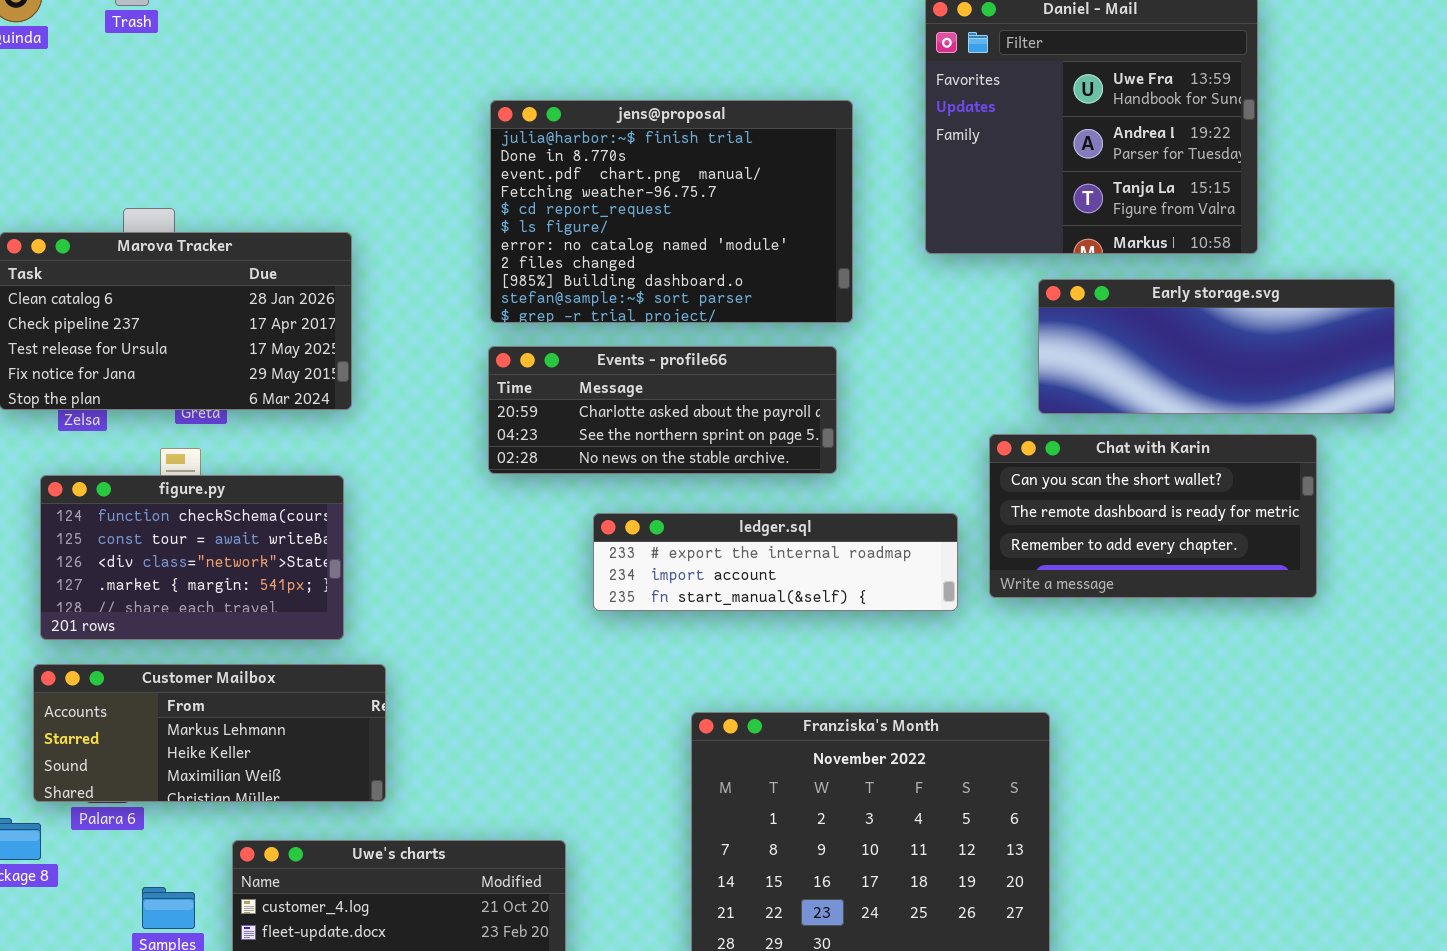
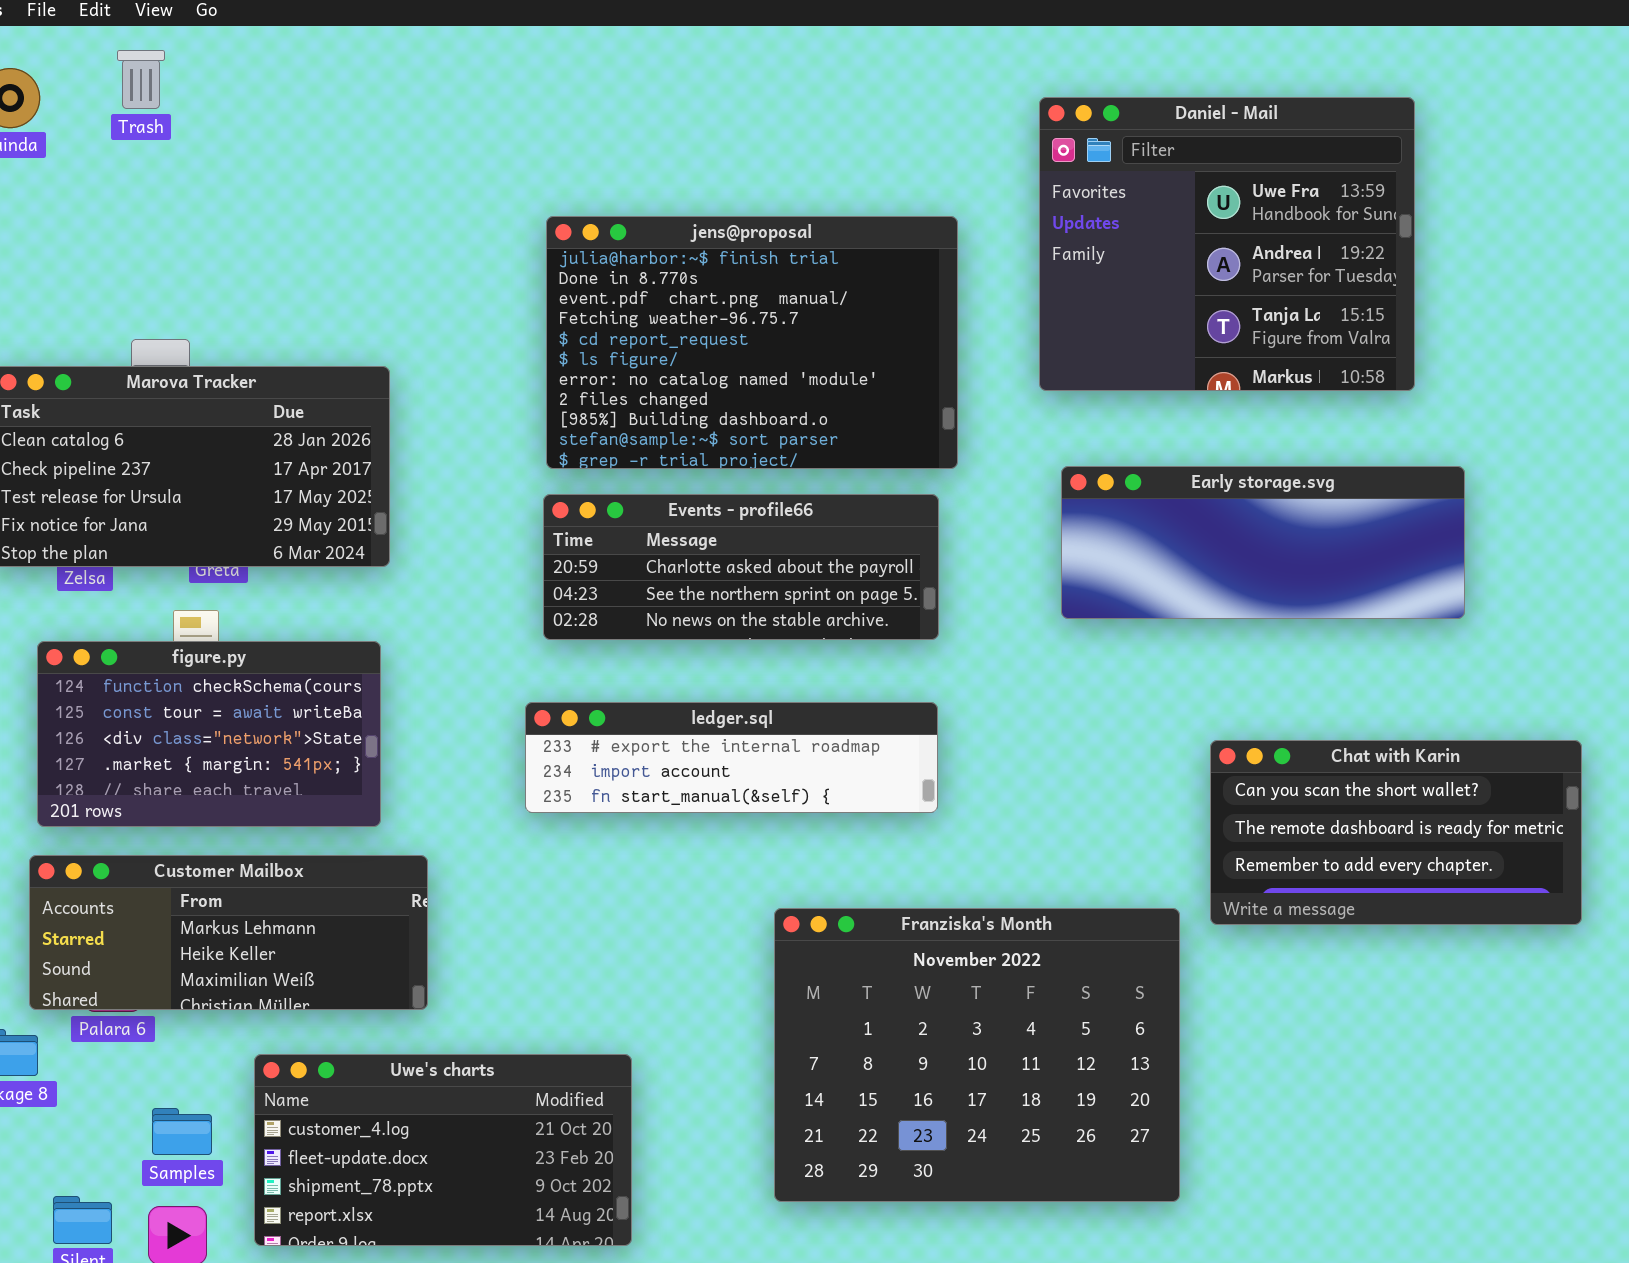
Early storage.svg: [1038,279,1395,414] -> [1061,466,1465,619], moved
Chat with Karin: [989,434,1317,598] -> [1210,740,1582,925], moved
ledger.sql: [593,513,958,611] -> [525,702,938,813], moved

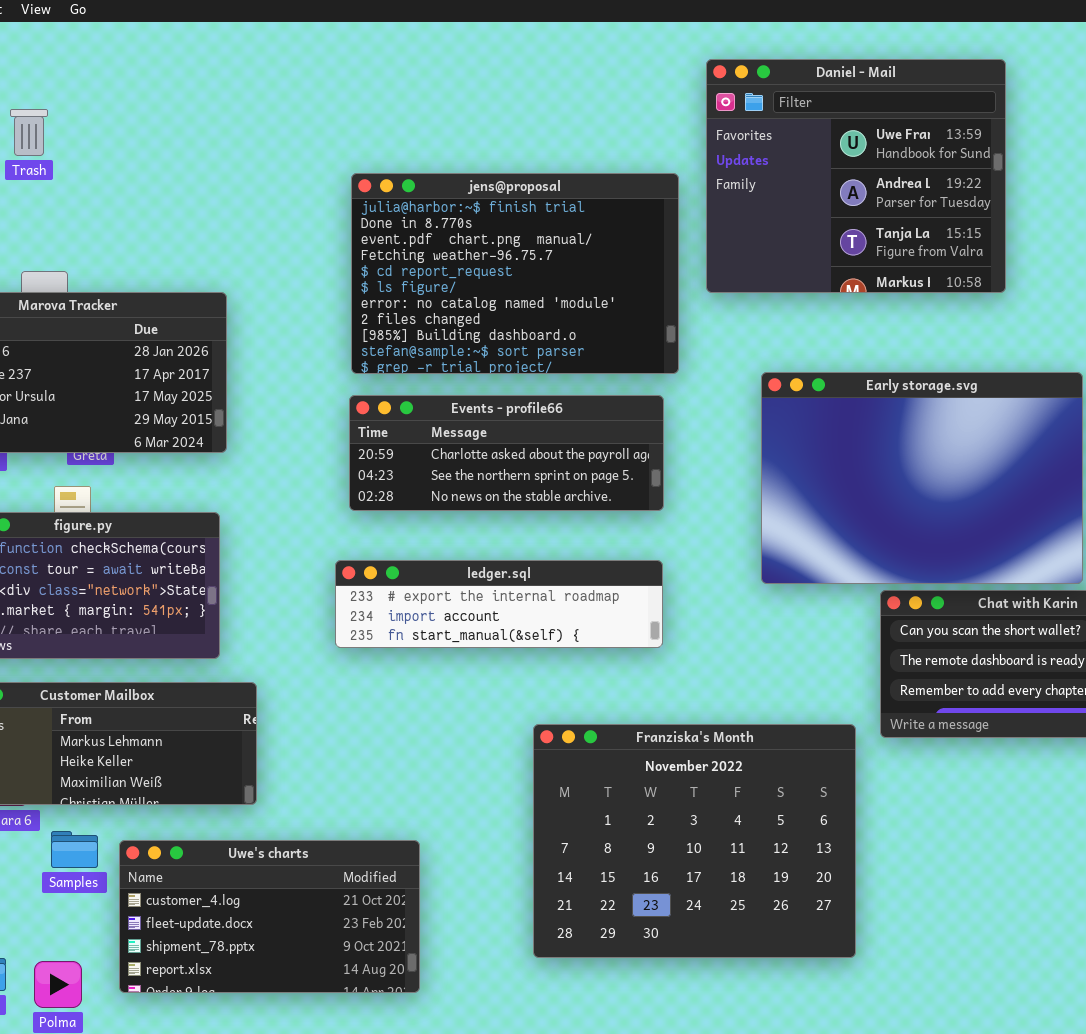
Trash: [117,50,165,109] -> [10,109,48,156], moved
Daniel - Mail: [1039,97,1415,391] -> [706,59,1006,293], moved
Early storage.svg: [1061,466,1465,619] -> [761,372,1083,584], resized
Samples: [152,1108,212,1155] -> [51,831,98,868], moved

